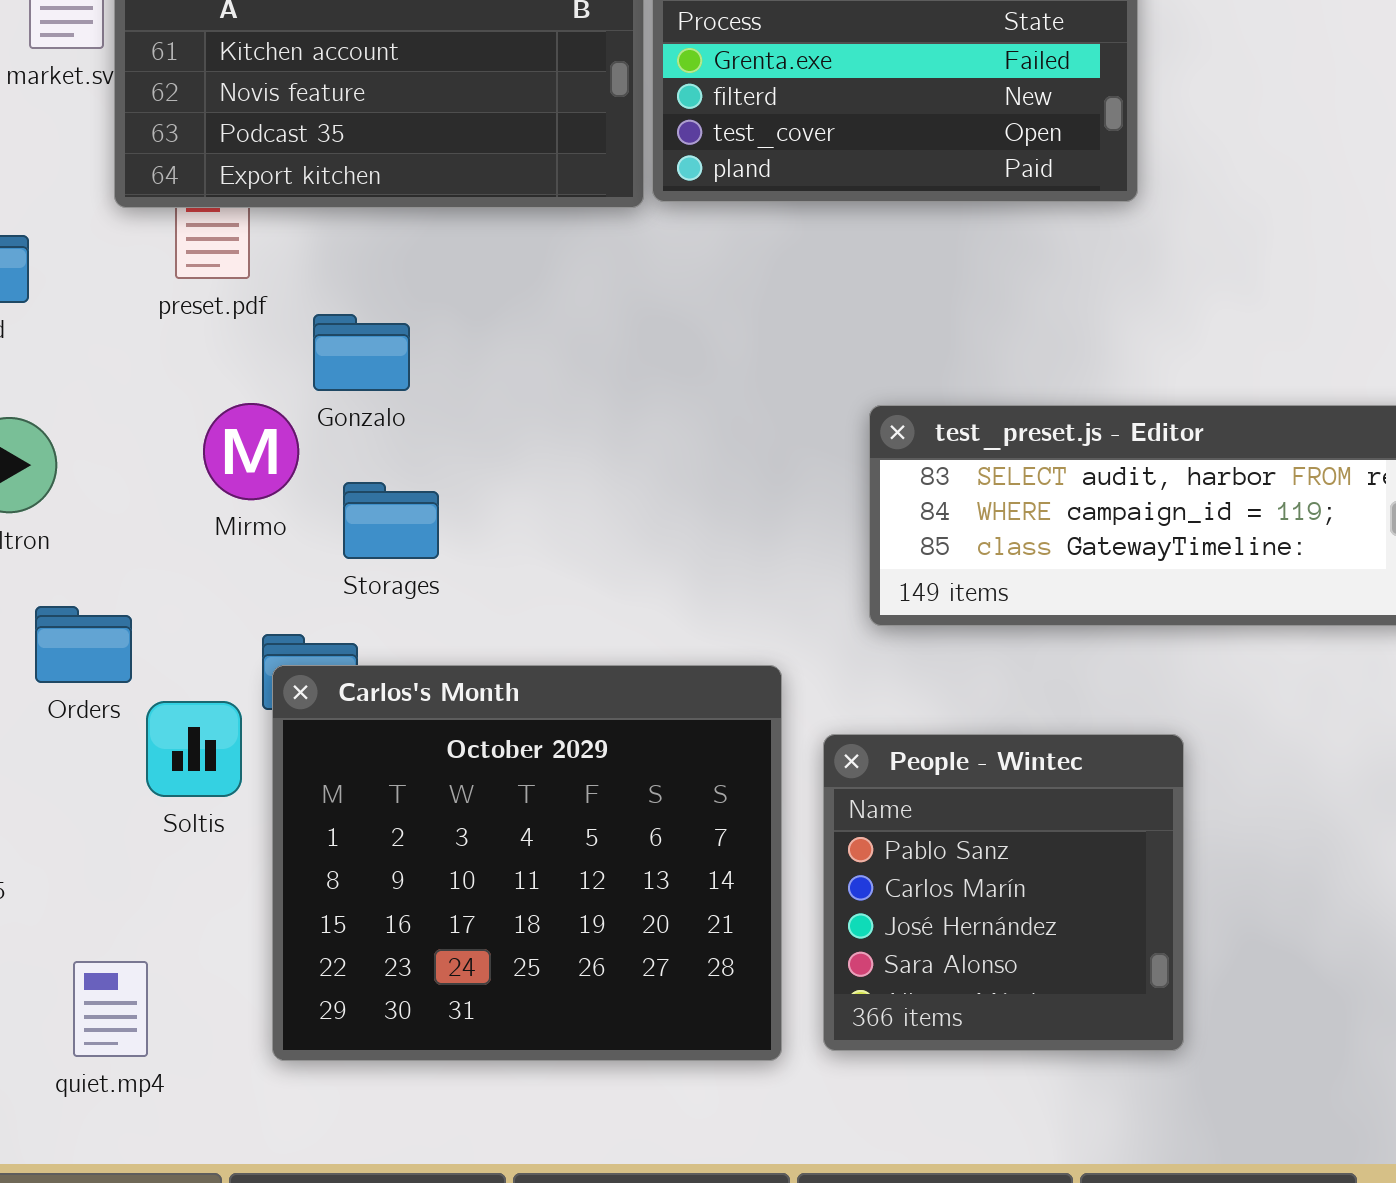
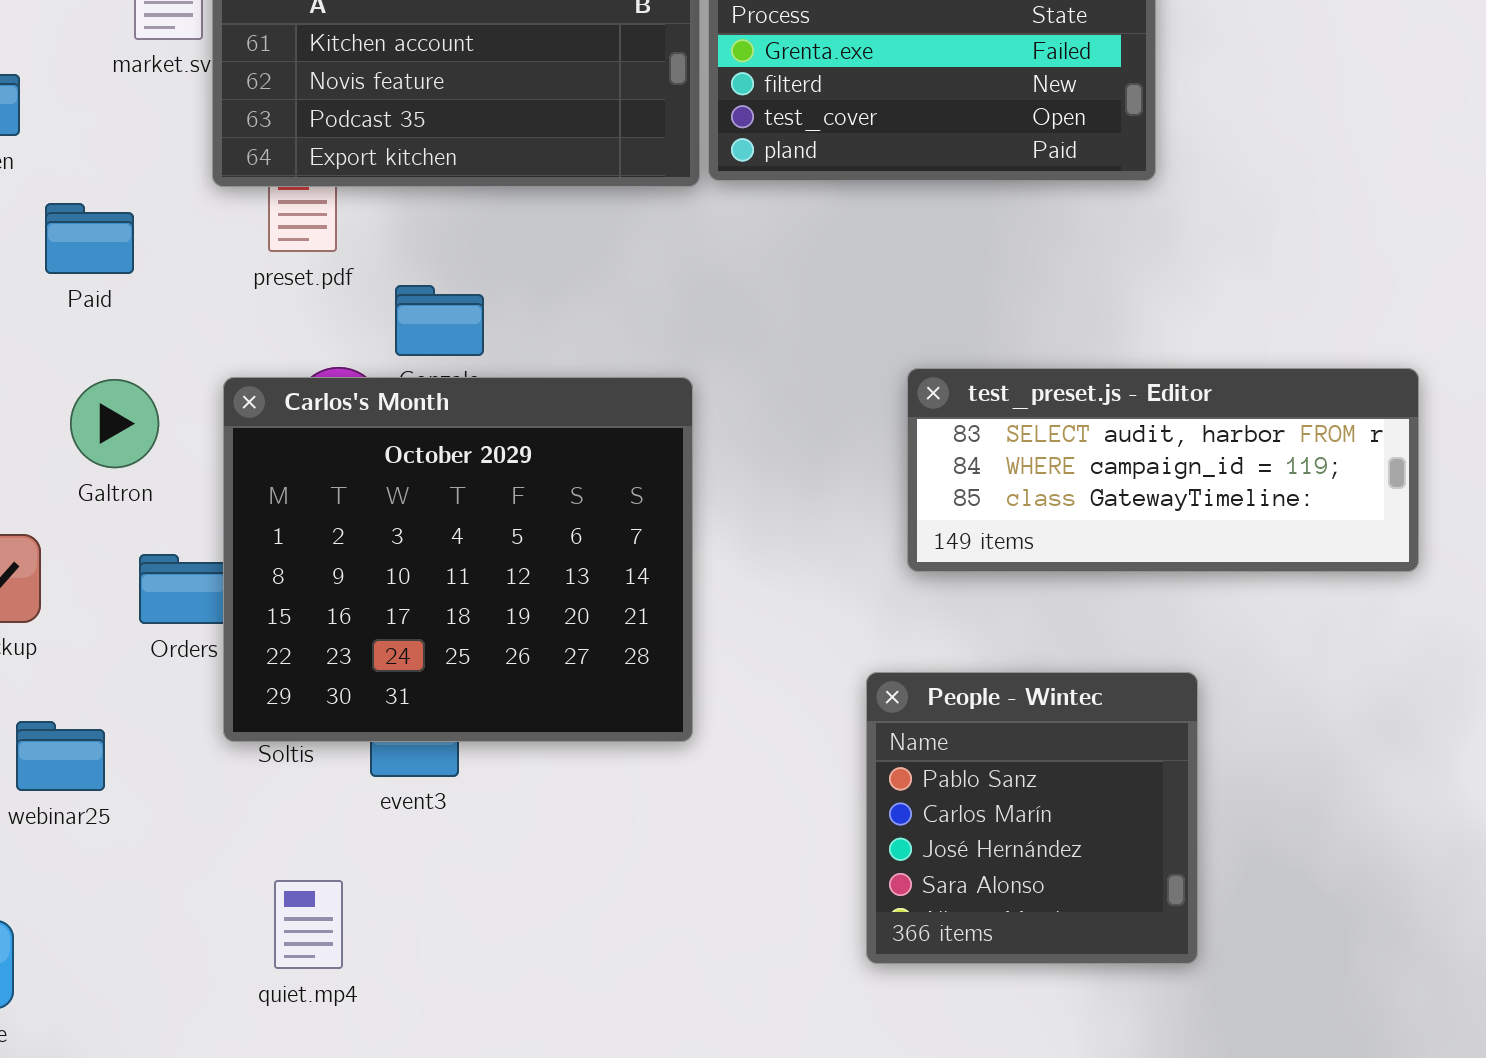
Carlos's Month: [272,665,782,1061] -> [223,377,693,742], moved
quiet.mp4: [73,961,148,1057] -> [274,880,343,969], moved

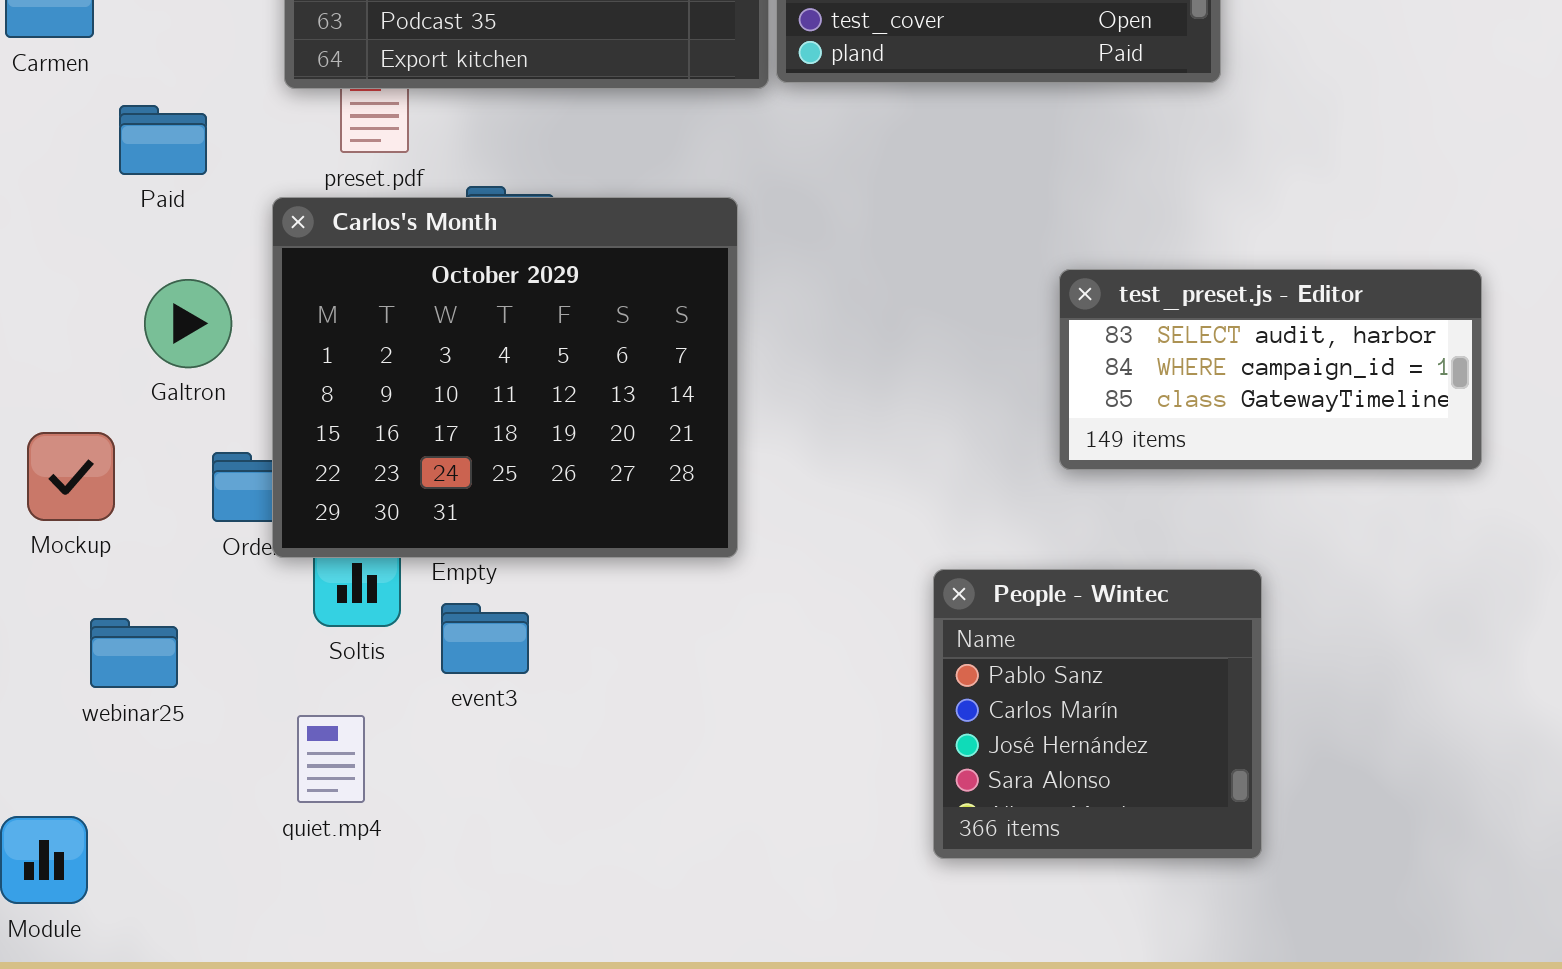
test_preset.js - Editor: [907,368,1419,572] -> [1059,269,1482,470], resized
Carlos's Month: [223,377,693,742] -> [272,197,738,558], moved
quiet.mp4: [274,880,343,969] -> [297,715,365,803], moved

